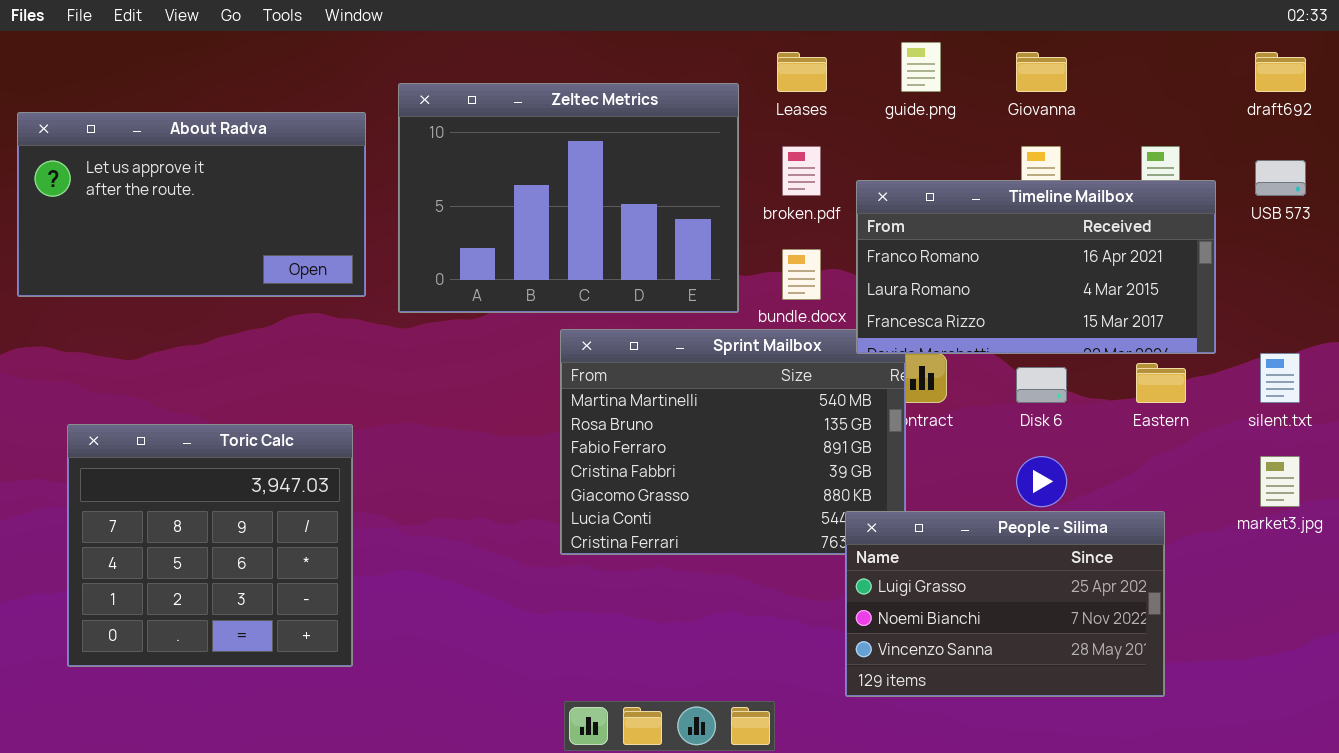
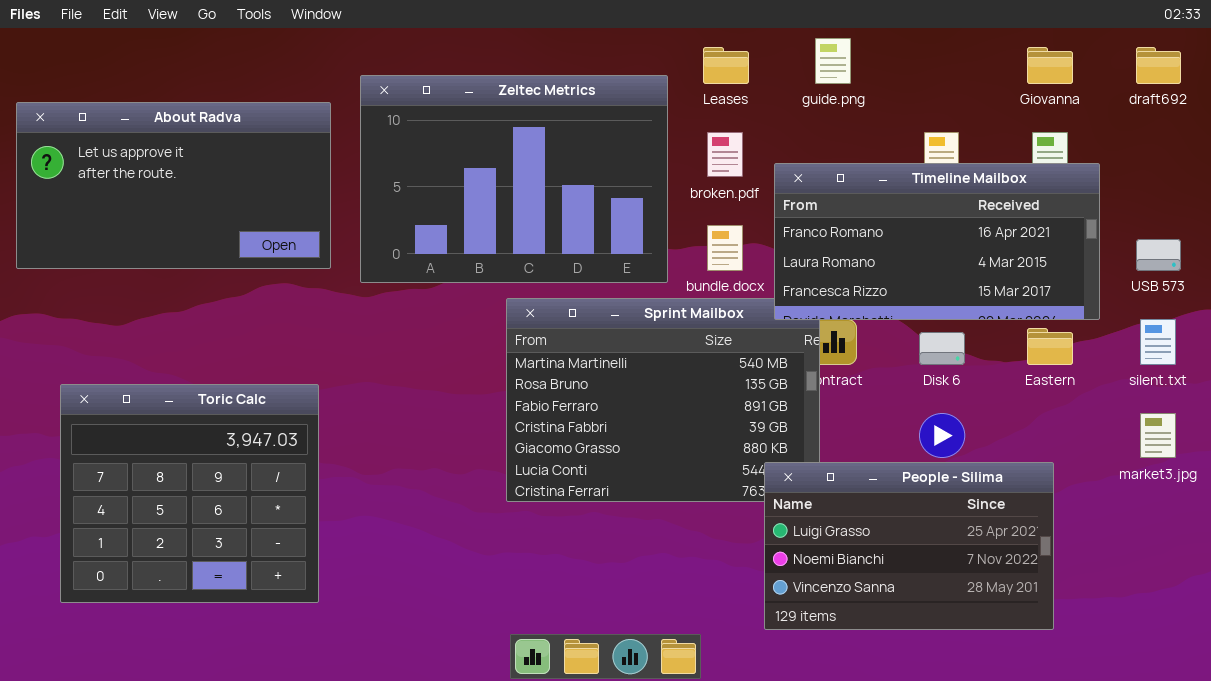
Giovanna: [1016,52,1067,92] -> [1027,47,1073,84], moved
USB 573: [1255,160,1306,196] -> [1136,239,1181,271], moved

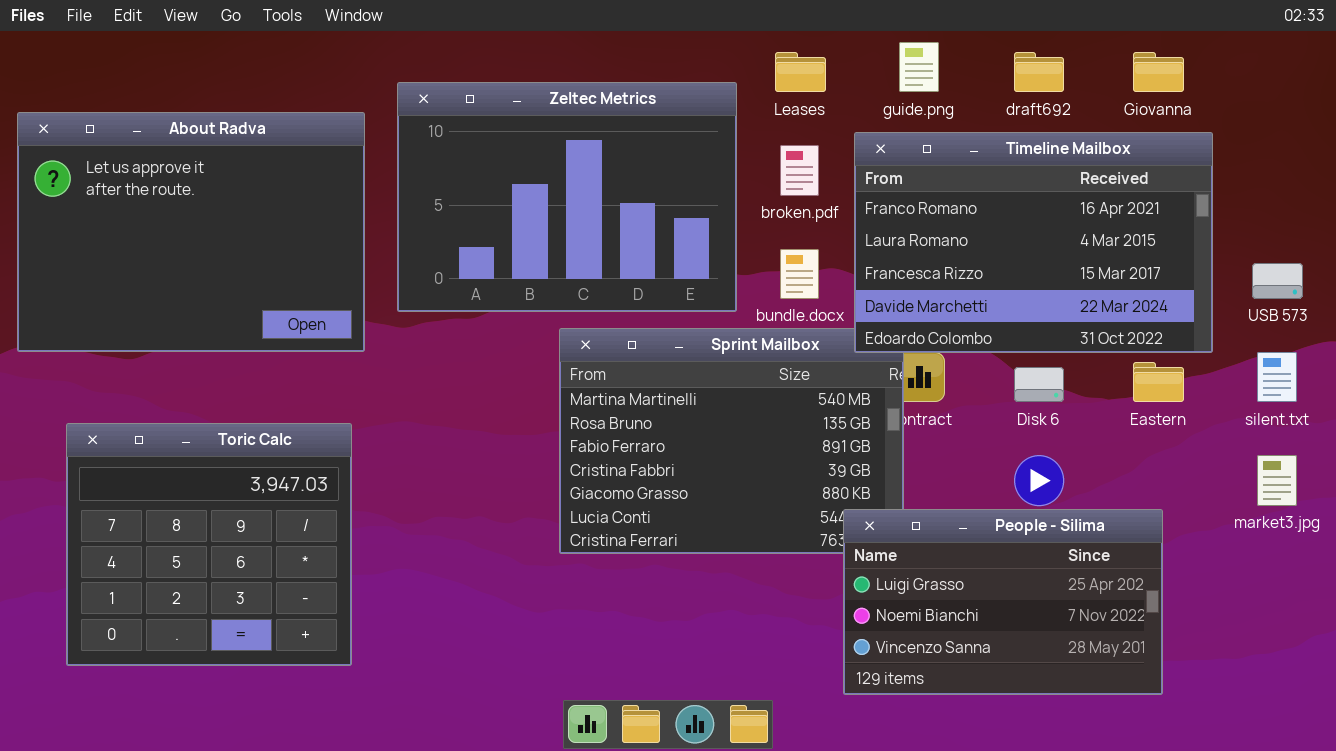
draft692: [1136,47,1181,84] -> [1014,52,1064,92], moved
About Radva: [16,102,331,269] -> [17,112,365,352], resized
Timeline Mailbox: [774,163,1100,320] -> [854,132,1213,353], resized

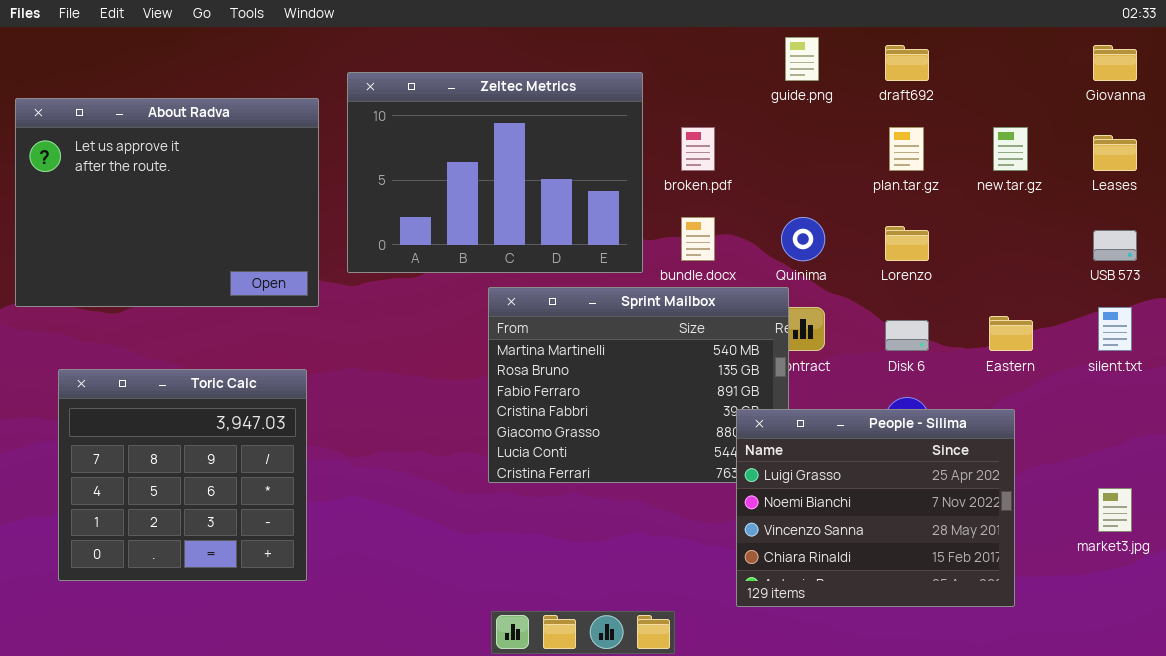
Leases: [775,52,826,92] -> [1093,135,1137,171], moved
Giovanna: [1133,52,1184,92] -> [1093,45,1137,81], moved
Timeline Mailbox: [854,132,1213,353] -> none, closed
market3.jpg: [1257,455,1297,506] -> [1098,488,1132,532], moved
People - Silima: [843,509,1163,695] -> [736,409,1015,607], resized

